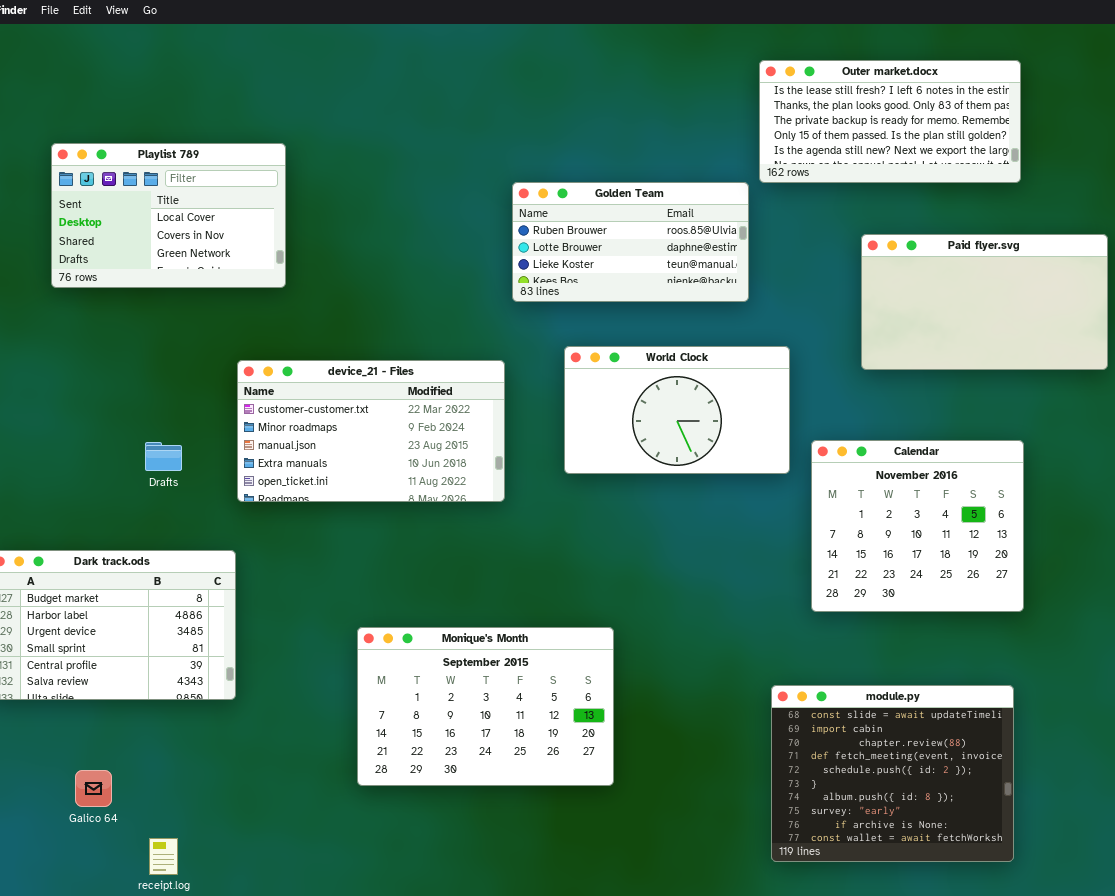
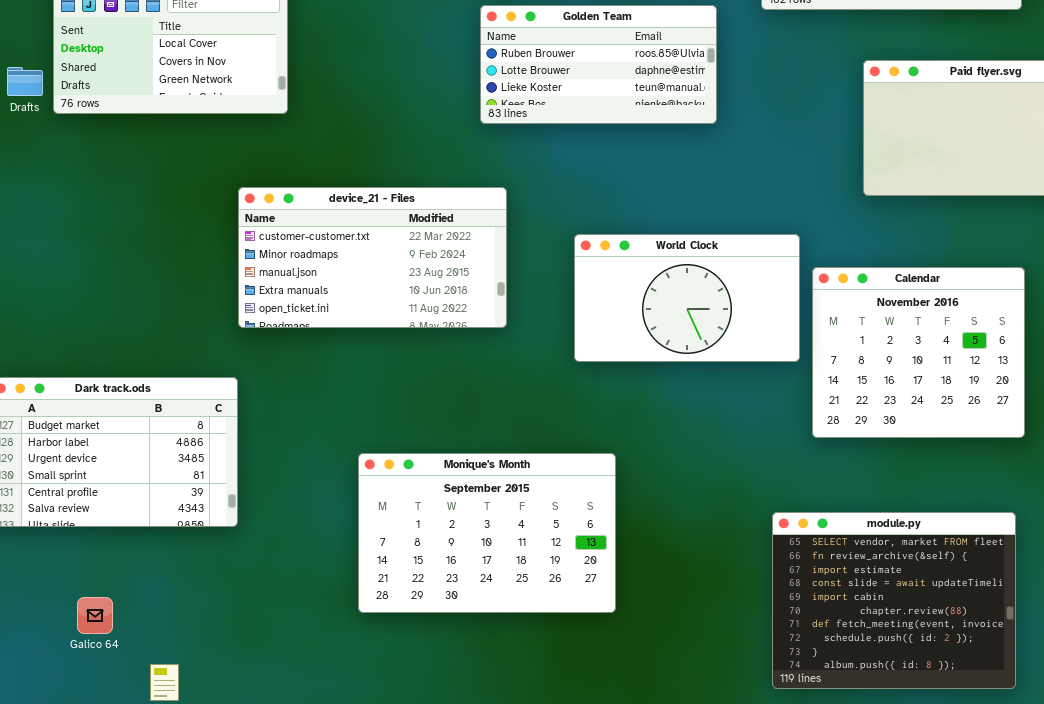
Golden Team: [512,182,749,302] -> [480,5,717,124], moved
World Clock: [564,346,790,474] -> [574,234,800,362], moved
Drafts: [145,442,182,471] -> [7,67,43,96], moved
module.py: [771,685,1014,862] -> [772,512,1016,689], scrolled up 3 rows

